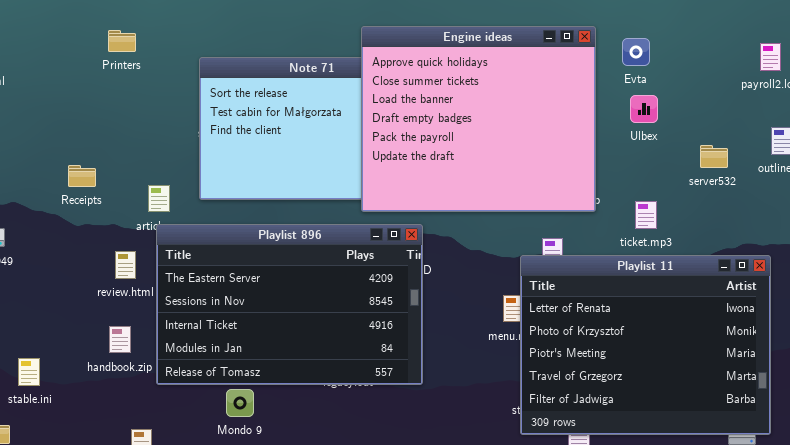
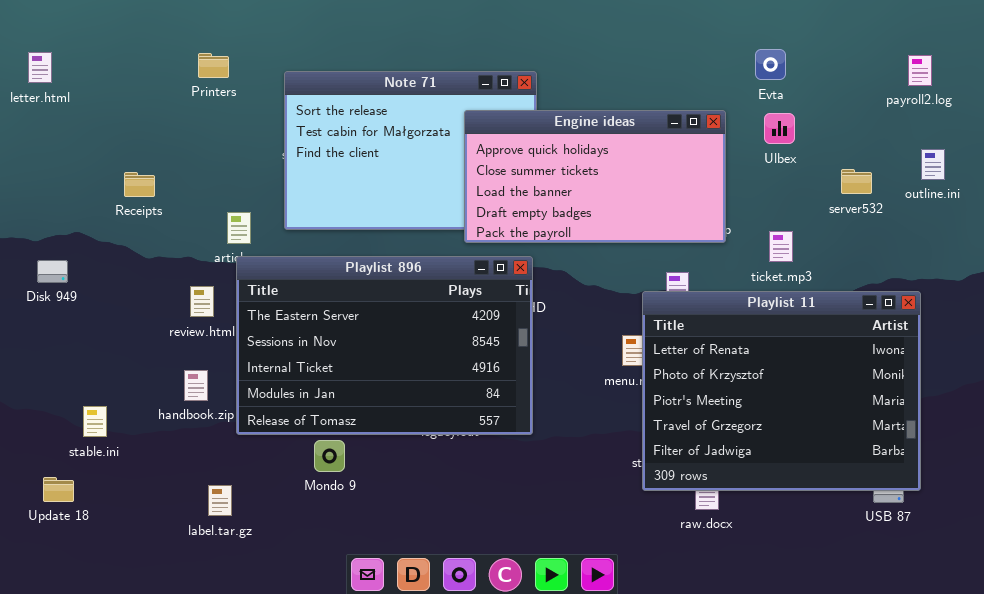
Engine ideas: [361,26,596,212] -> [464,110,726,243], resized
Printers: [108,30,136,52] -> [198,53,229,78], moved
Receipts: [68,165,96,187] -> [124,172,155,197], moved

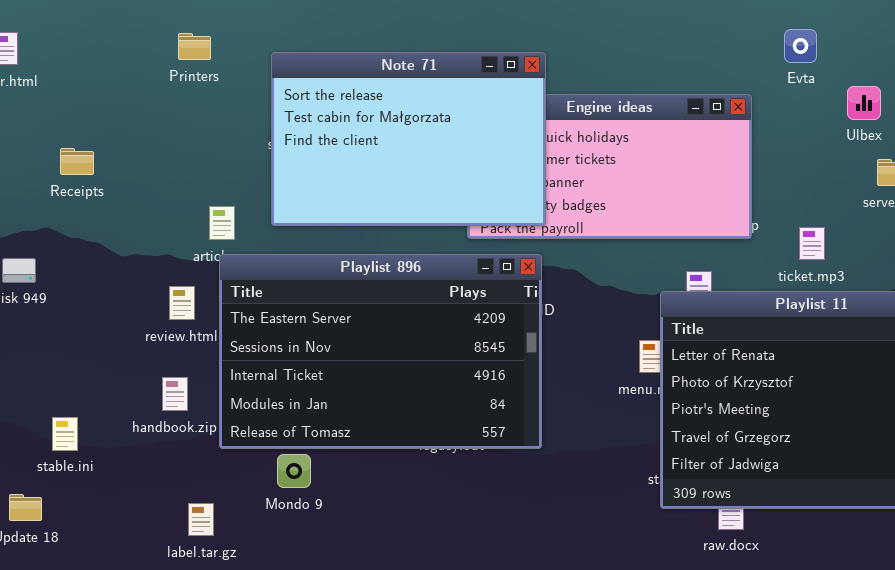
Note 71: [284,71,537,230] -> [271,52,546,226], raised
Ulbex: [764,113,795,144] -> [847,86,881,120], moved
Receipts: [124,172,155,197] -> [60,148,94,175], moved
Mondo 9: [314,440,345,472] -> [277,454,311,488], moved

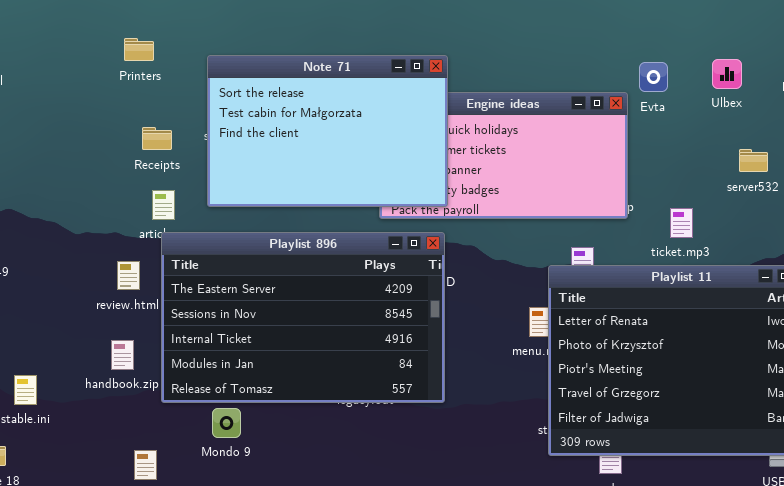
Evta: [784,29,817,63] -> [639,62,668,92], moved
Ulbex: [847,86,881,120] -> [712,59,742,89], moved
Receipts: [60,148,94,175] -> [142,127,172,150], moved

